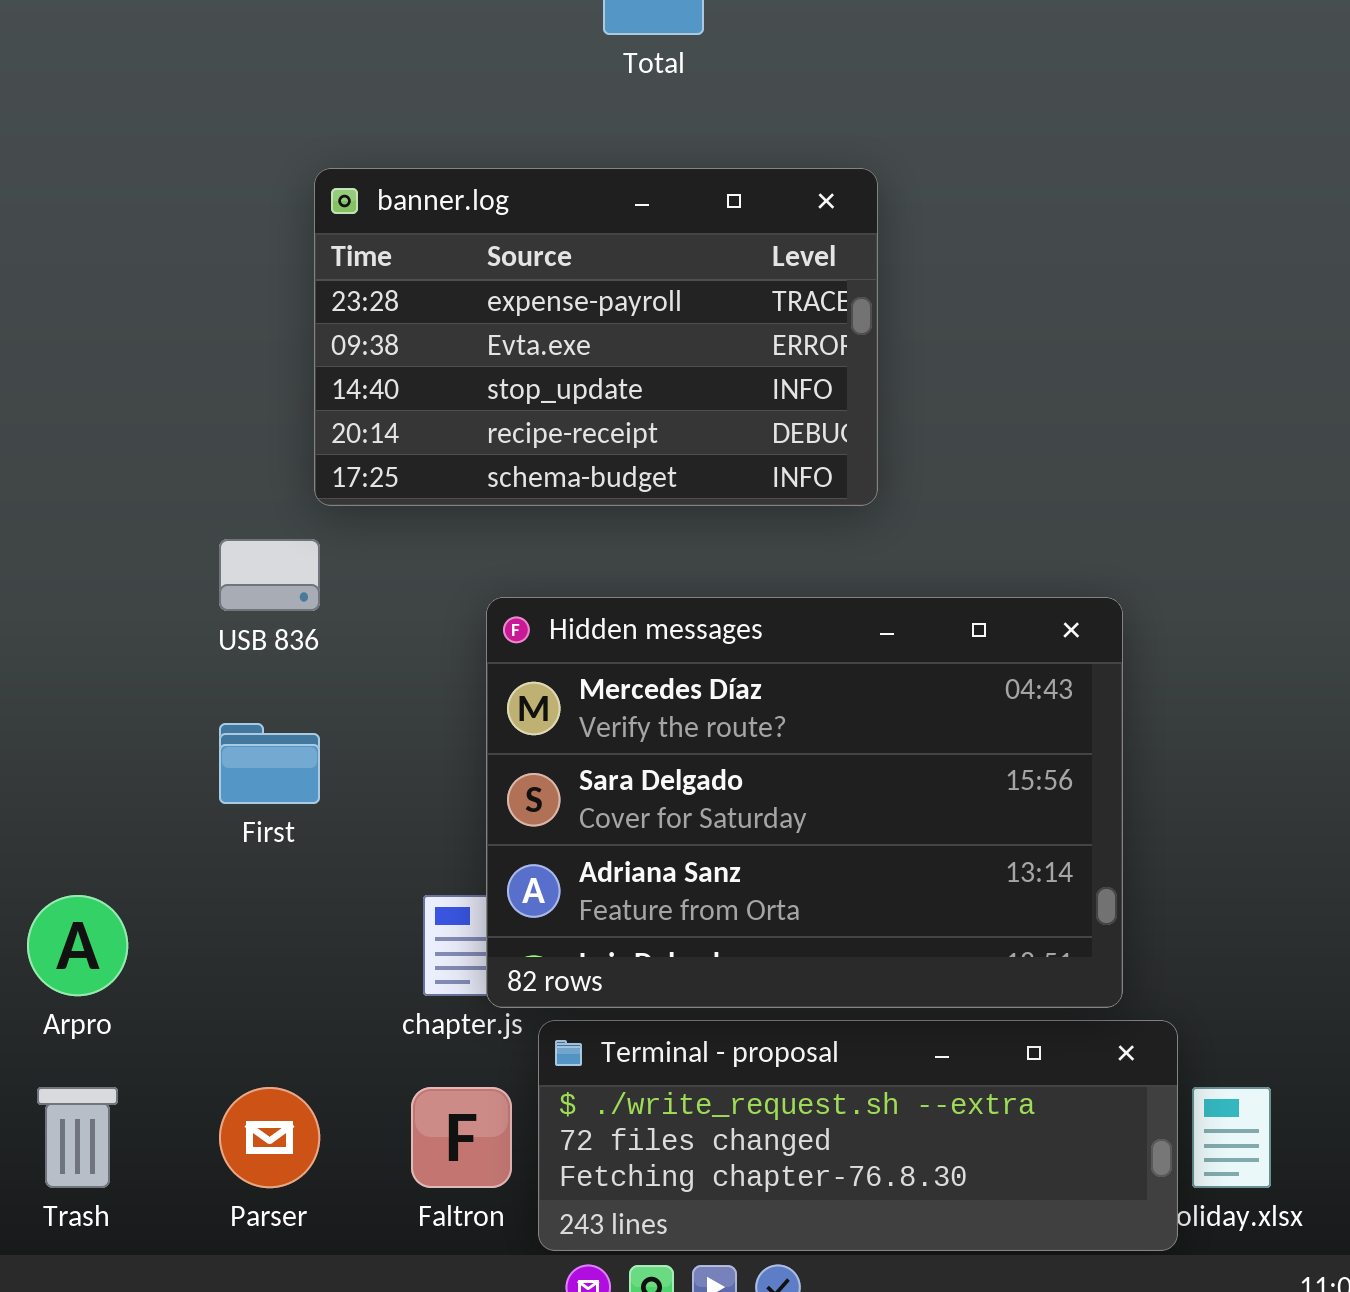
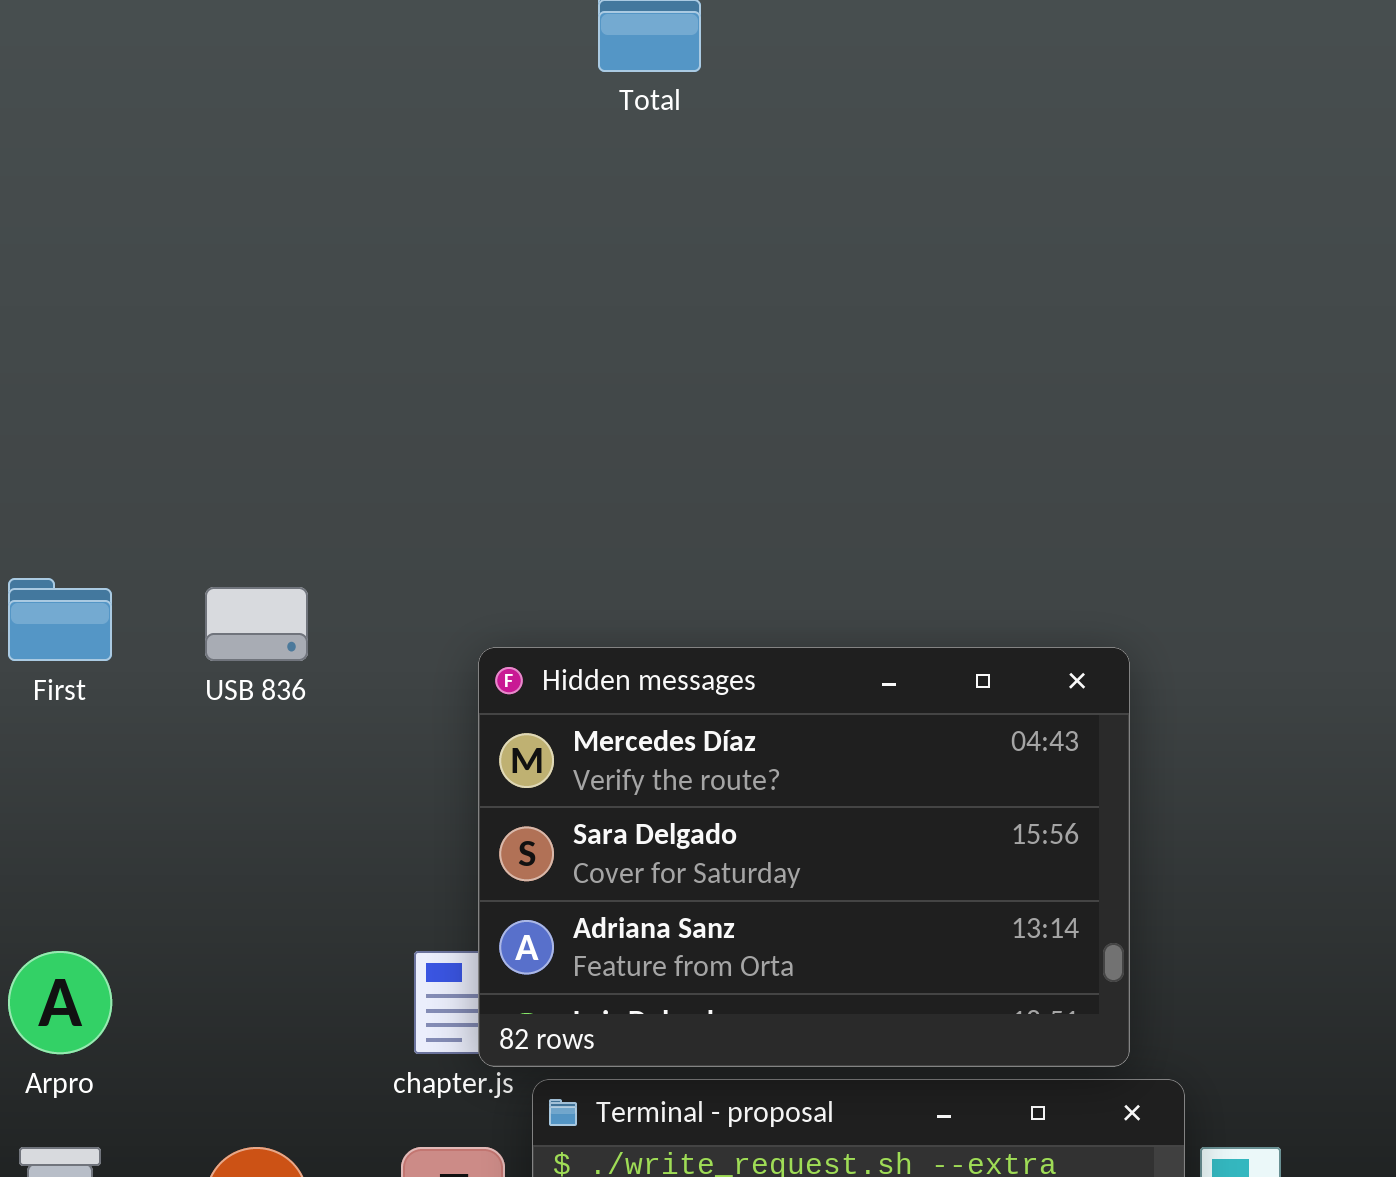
banner.log: [314,168,878,506] -> none, closed
First: [219,723,320,804] -> [8,578,112,661], moved

